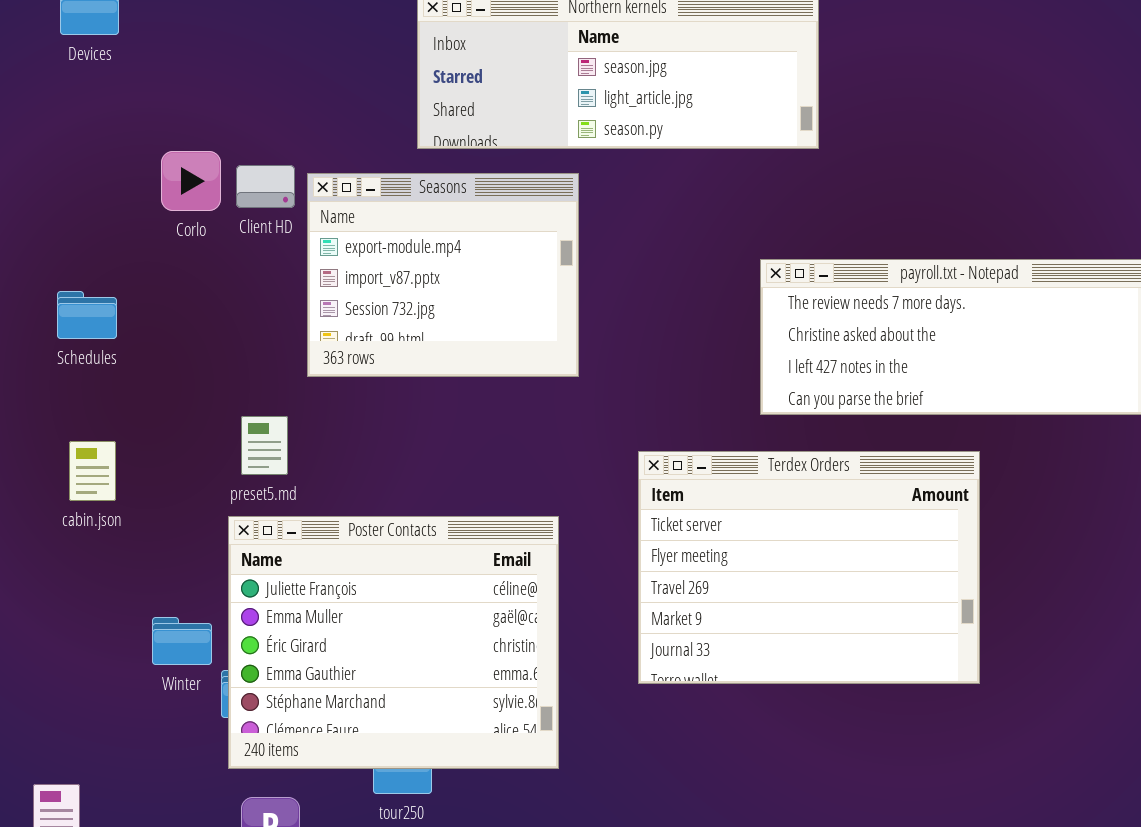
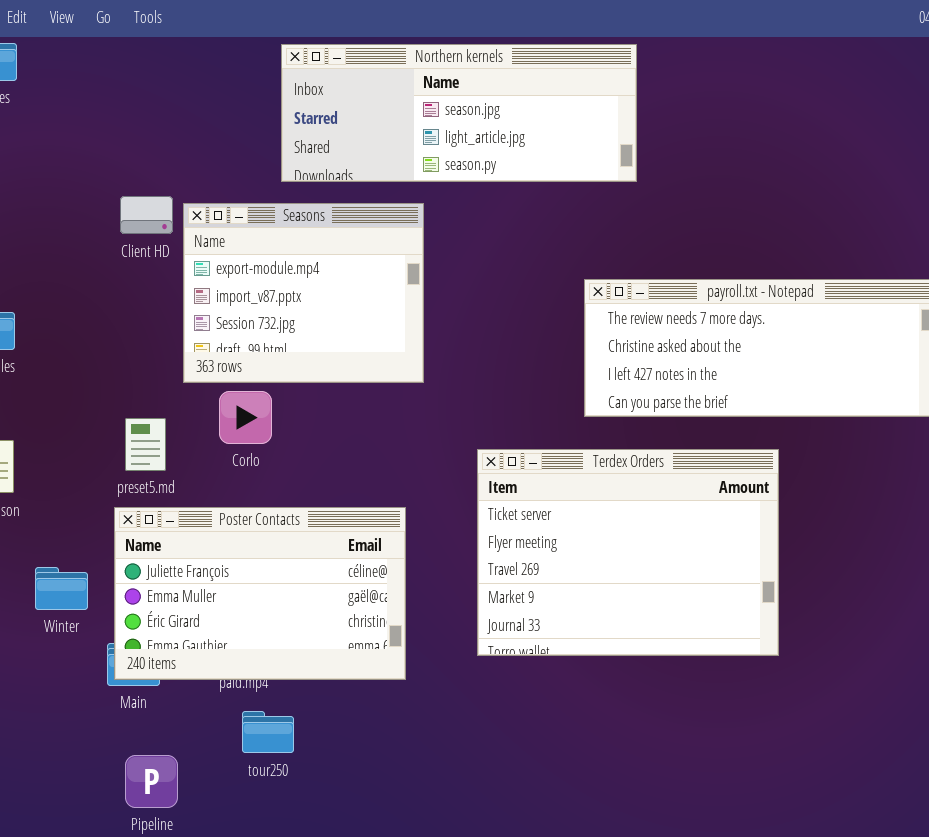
Corlo: [161,151,221,211] -> [219,391,272,444], moved
Poster Contacts: [228,516,559,769] -> [114,507,406,680], resized
Winter: [152,617,212,665] -> [35,567,88,610], moved

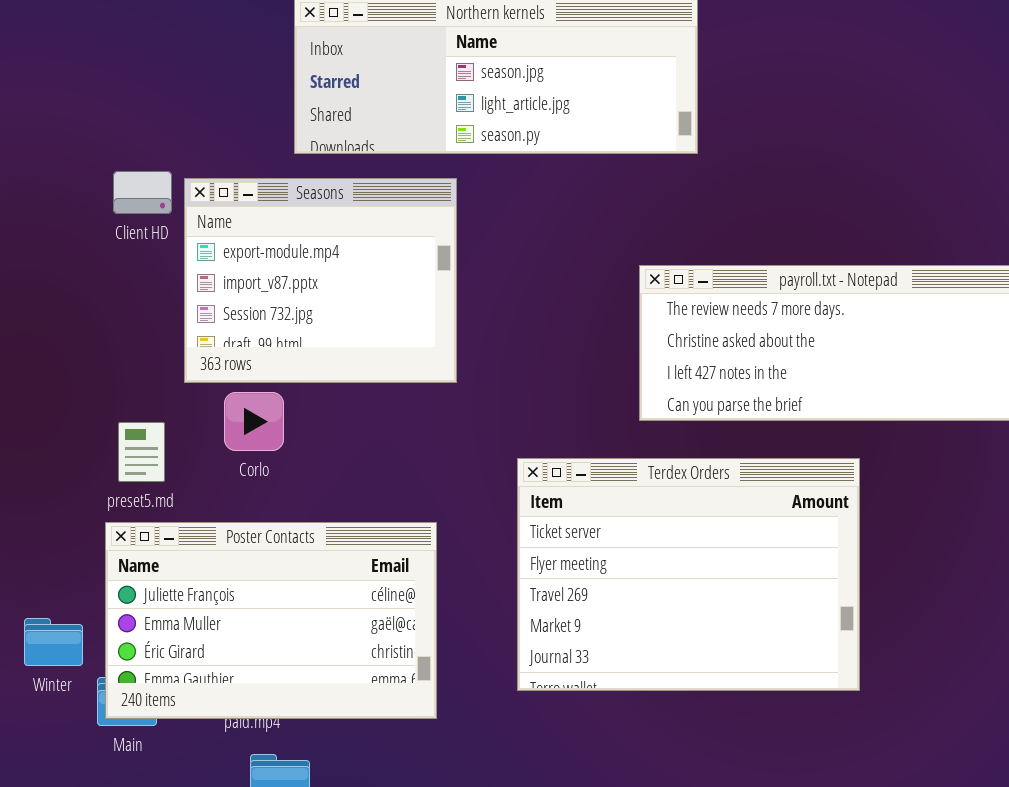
Winter: [35,567,88,610] -> [24,618,83,666], moved

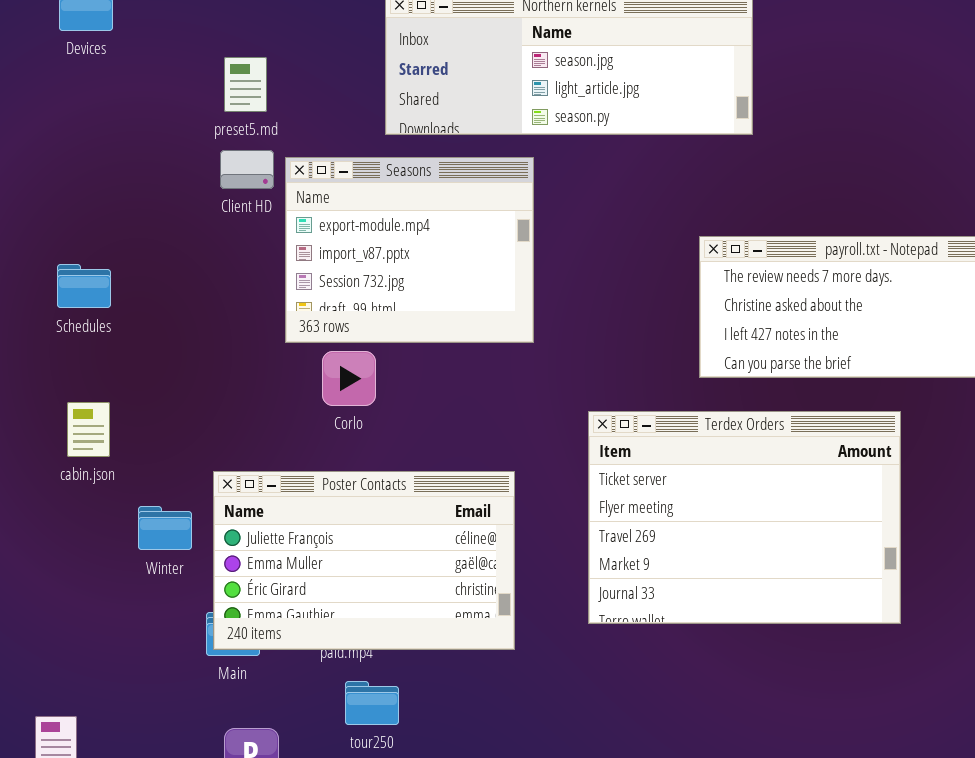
preset5.md: [118,422,165,482] -> [224,57,267,112], moved
Winter: [24,618,83,666] -> [138,506,192,550], moved

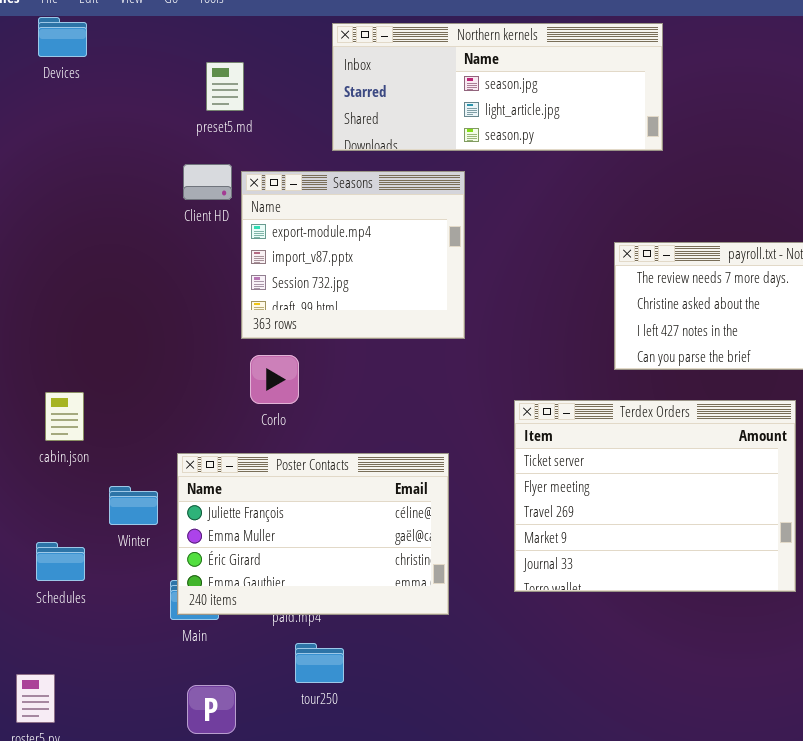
preset5.md: [224,57,267,112] -> [206,62,244,111], moved
Schedules: [57,264,111,308] -> [36,542,85,581], moved
Corlo: [322,351,376,406] -> [250,355,299,404], moved

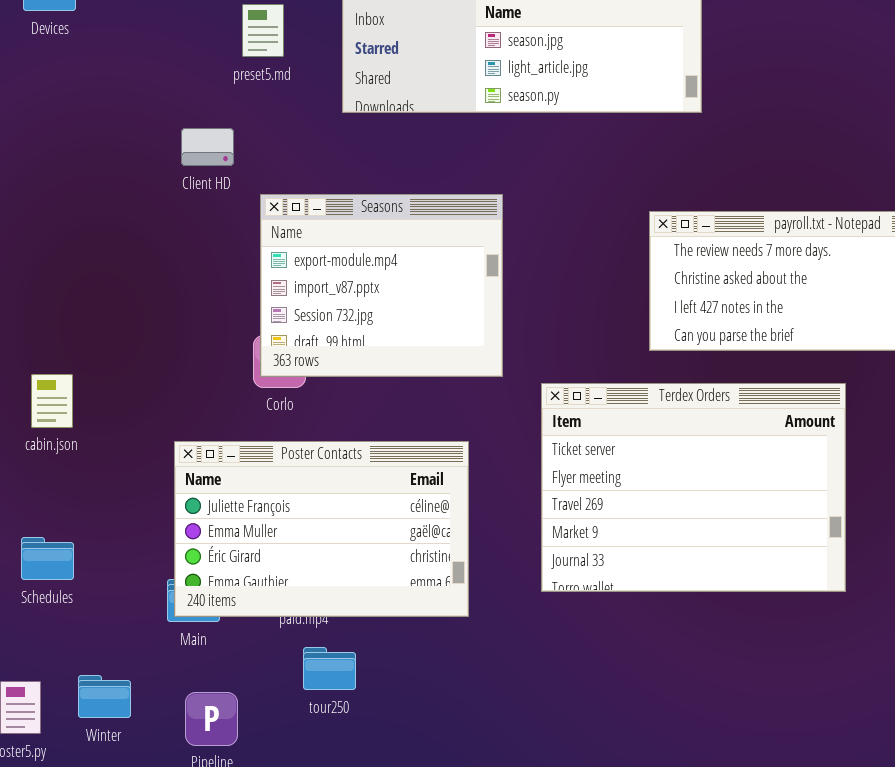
preset5.md: [206,62,244,111] -> [242,4,284,57], moved
Seasons: [241,171,465,339] -> [260,194,503,377], moved
Winter: [109,486,158,525] -> [78,675,131,718], moved

